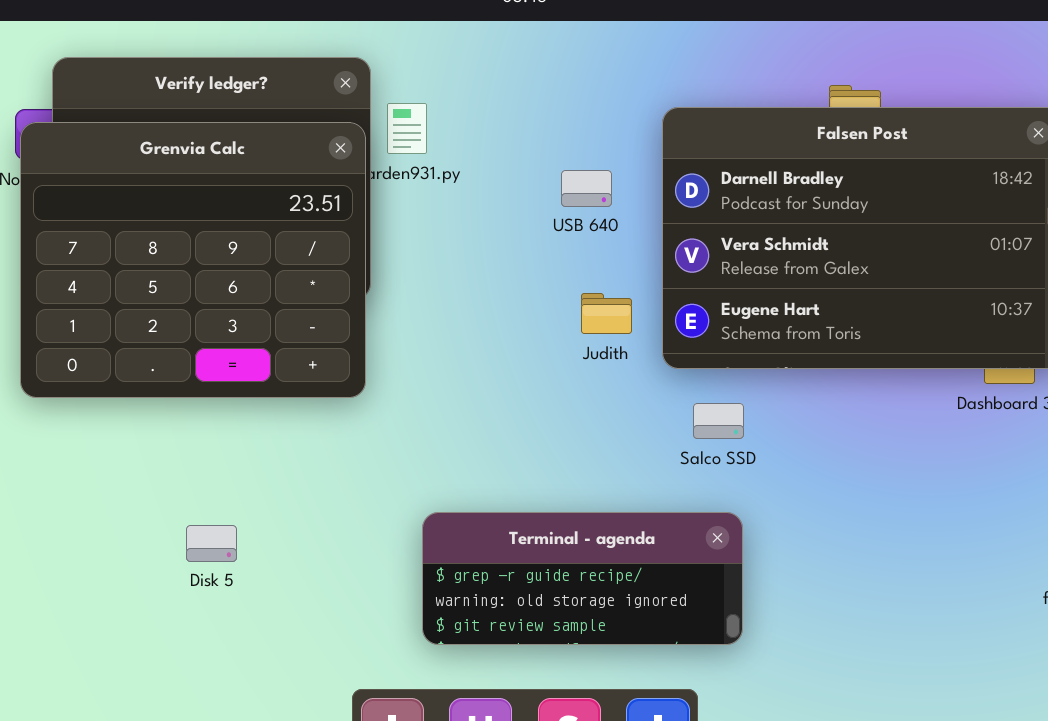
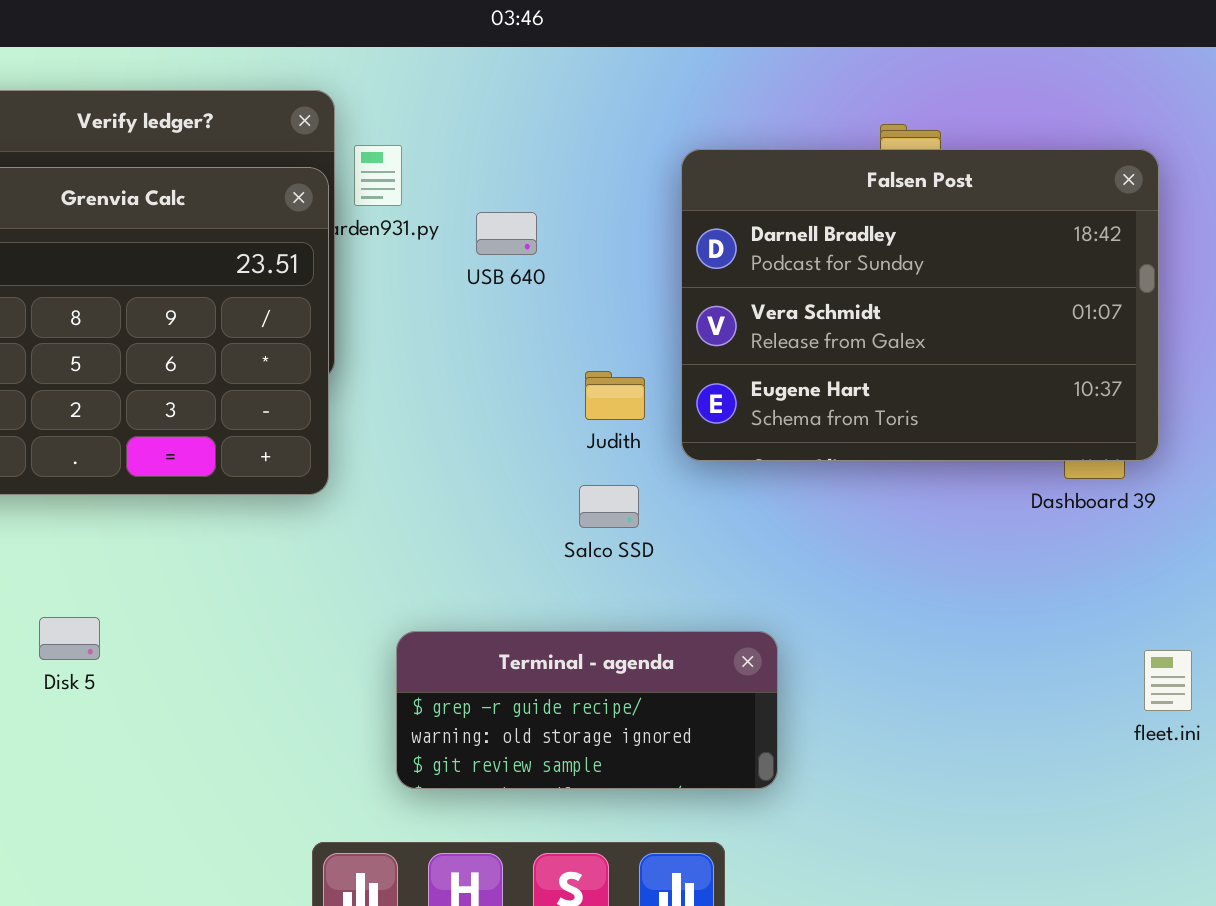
USB 640: [561,170,612,207] -> [476,212,537,255], moved
Salco SSD: [693,403,744,439] -> [579,485,639,528], moved
Disk 5: [186,525,237,562] -> [39,617,100,660], moved

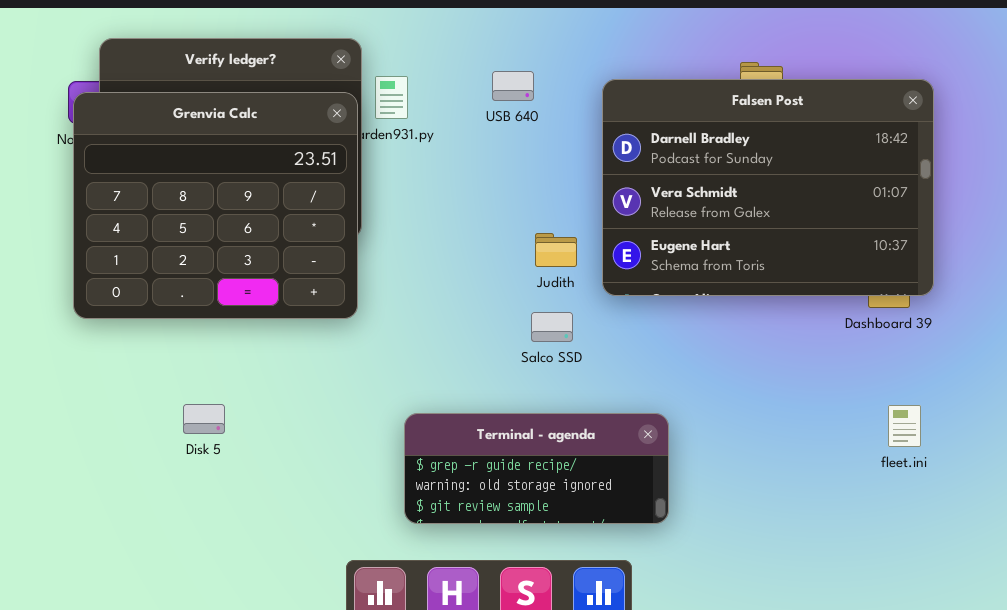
USB 640: [476,212,537,255] -> [492,71,534,101], moved
Disk 5: [39,617,100,660] -> [183,404,225,434], moved
fleet.ini: [1144,650,1192,711] -> [888,405,921,447], moved

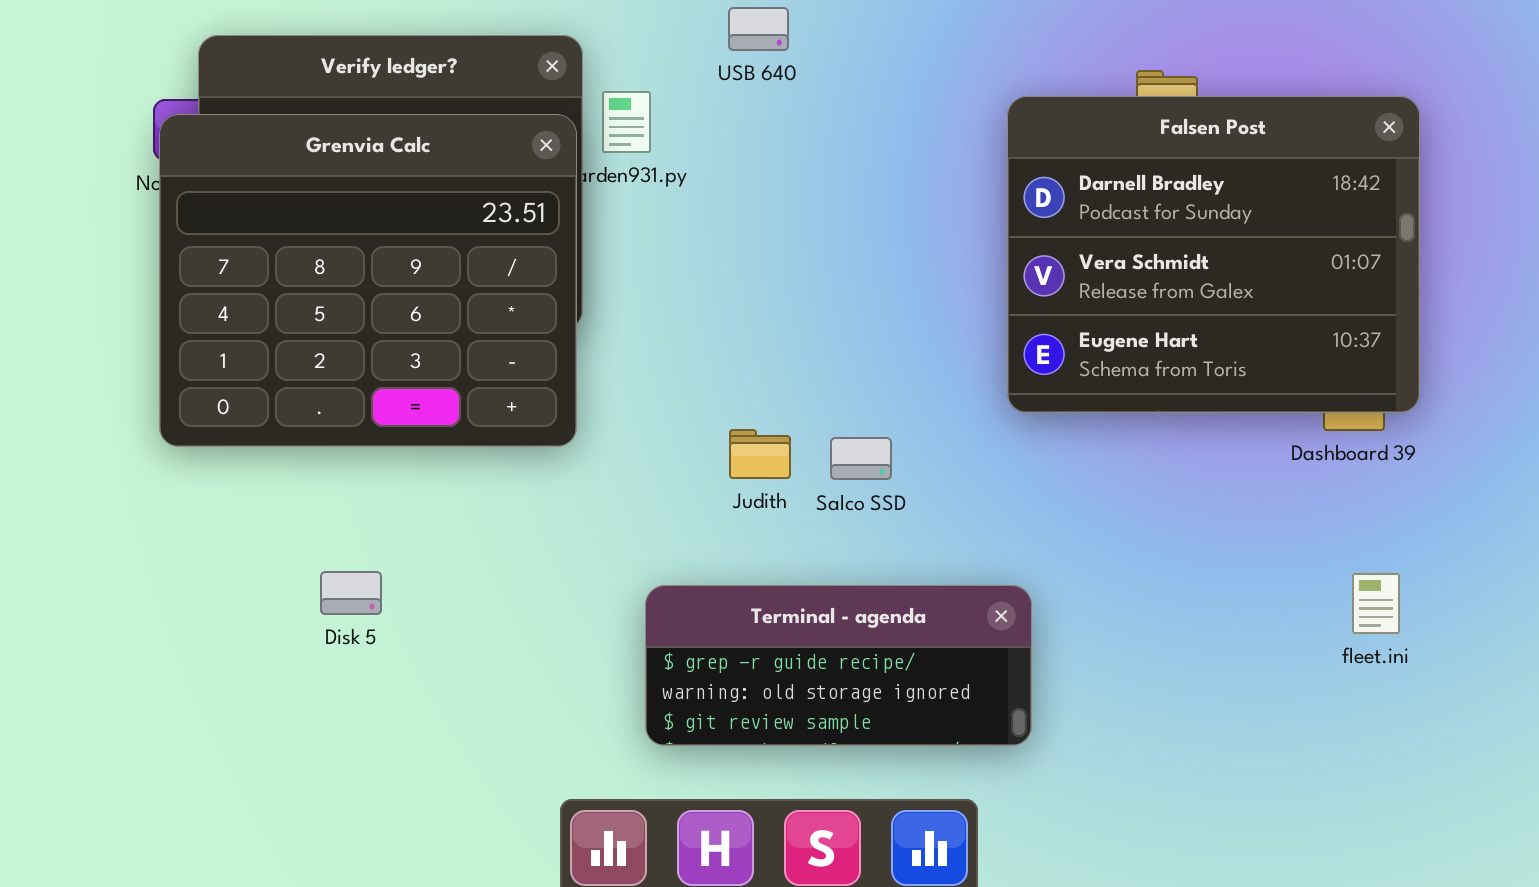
USB 640: [492,71,534,101] -> [728,7,789,51], moved
Falsen Post: [602,79,934,296] -> [1007,96,1420,413], resized
Judith: [535,233,577,267] -> [729,429,791,479], moved

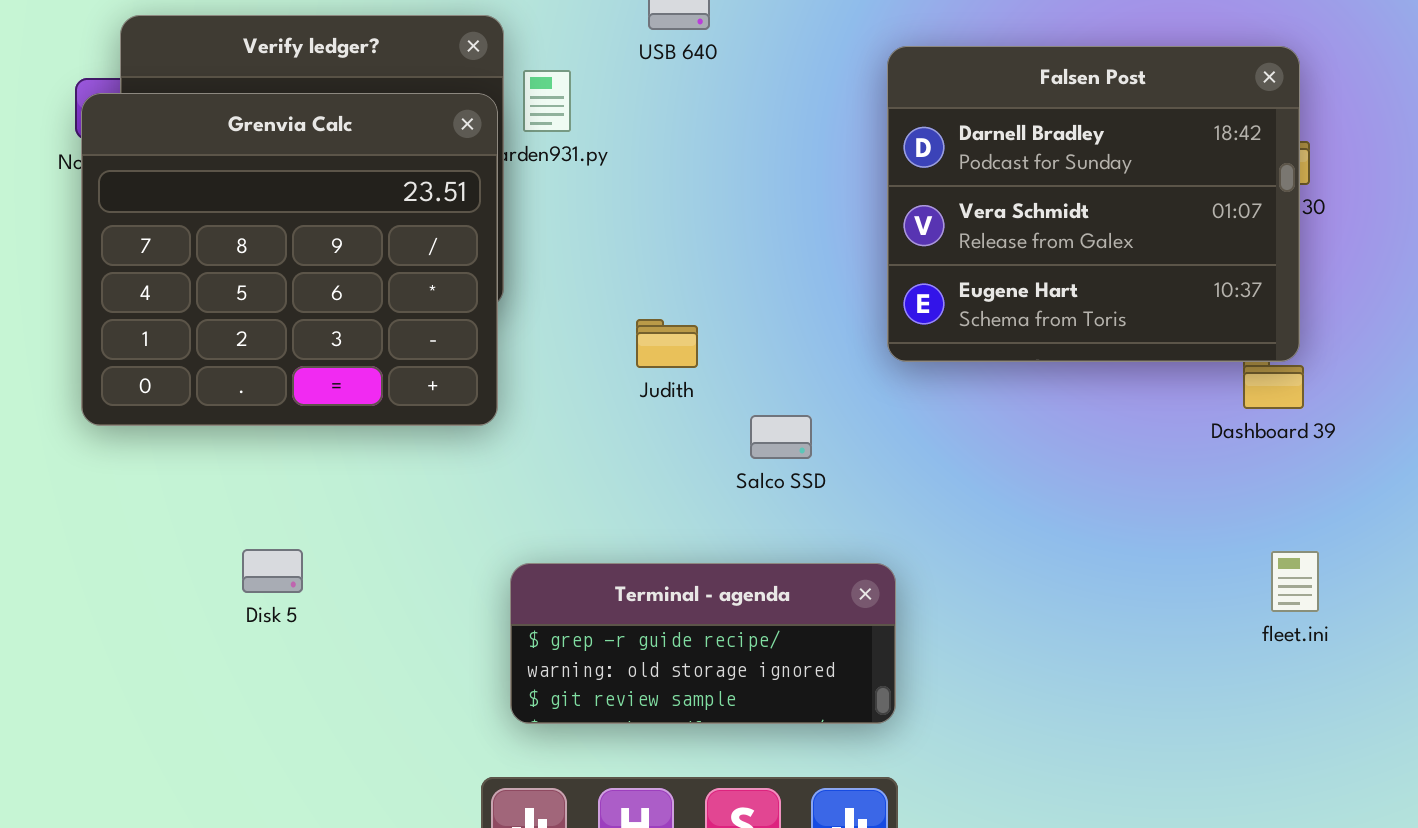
Falsen Post: [1007,96,1420,413] -> [887,46,1300,362], moved
Judith: [729,429,791,479] -> [636,319,698,368], moved
Terminal - agenda: [645,585,1032,746] -> [510,563,896,724], moved

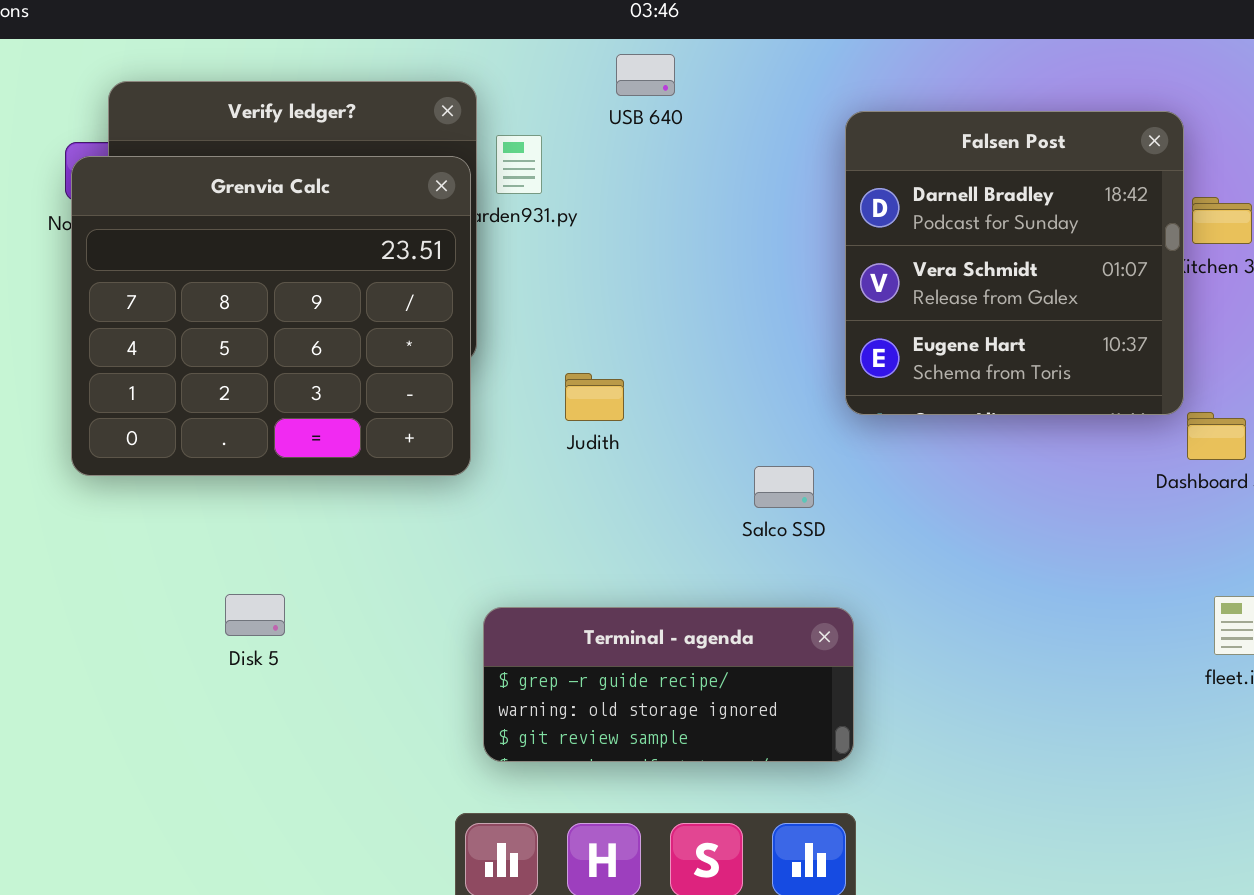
Falsen Post: [887,46,1300,362] -> [845,111,1184,415], resized
Judith: [636,319,698,368] -> [565,373,624,421], moved
Salco SSD: [750,415,812,459] -> [754,466,814,508], moved

